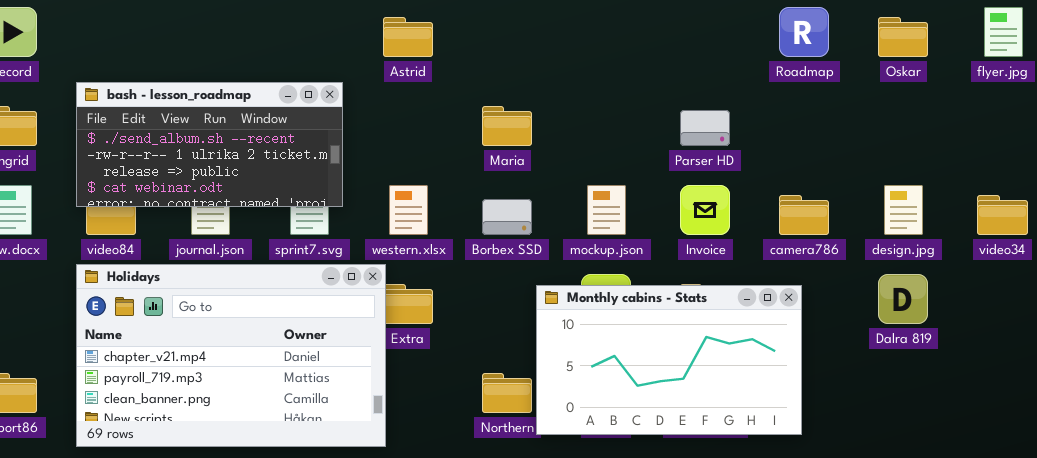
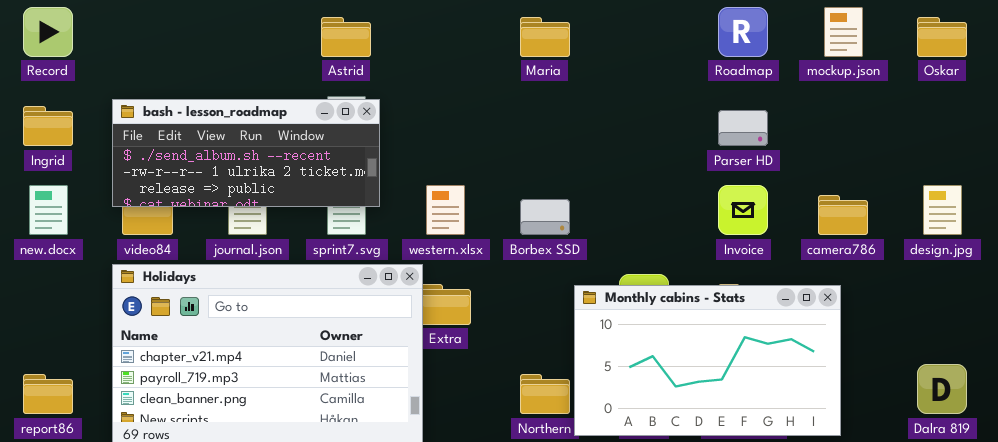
Roadmap: [779,7,829,57] -> [718,7,768,57], moved
Astrid: [383,17,433,57] -> [321,17,371,57], moved
bash - lesson_roadmap: [76,82,343,207] -> [112,99,380,207], resized
Maria: [482,106,532,146] -> [520,17,570,57], moved
mockup.json: [587,185,626,235] -> [824,7,863,57], moved
Dalra 819: [878,274,928,324] -> [917,364,967,414], moved

